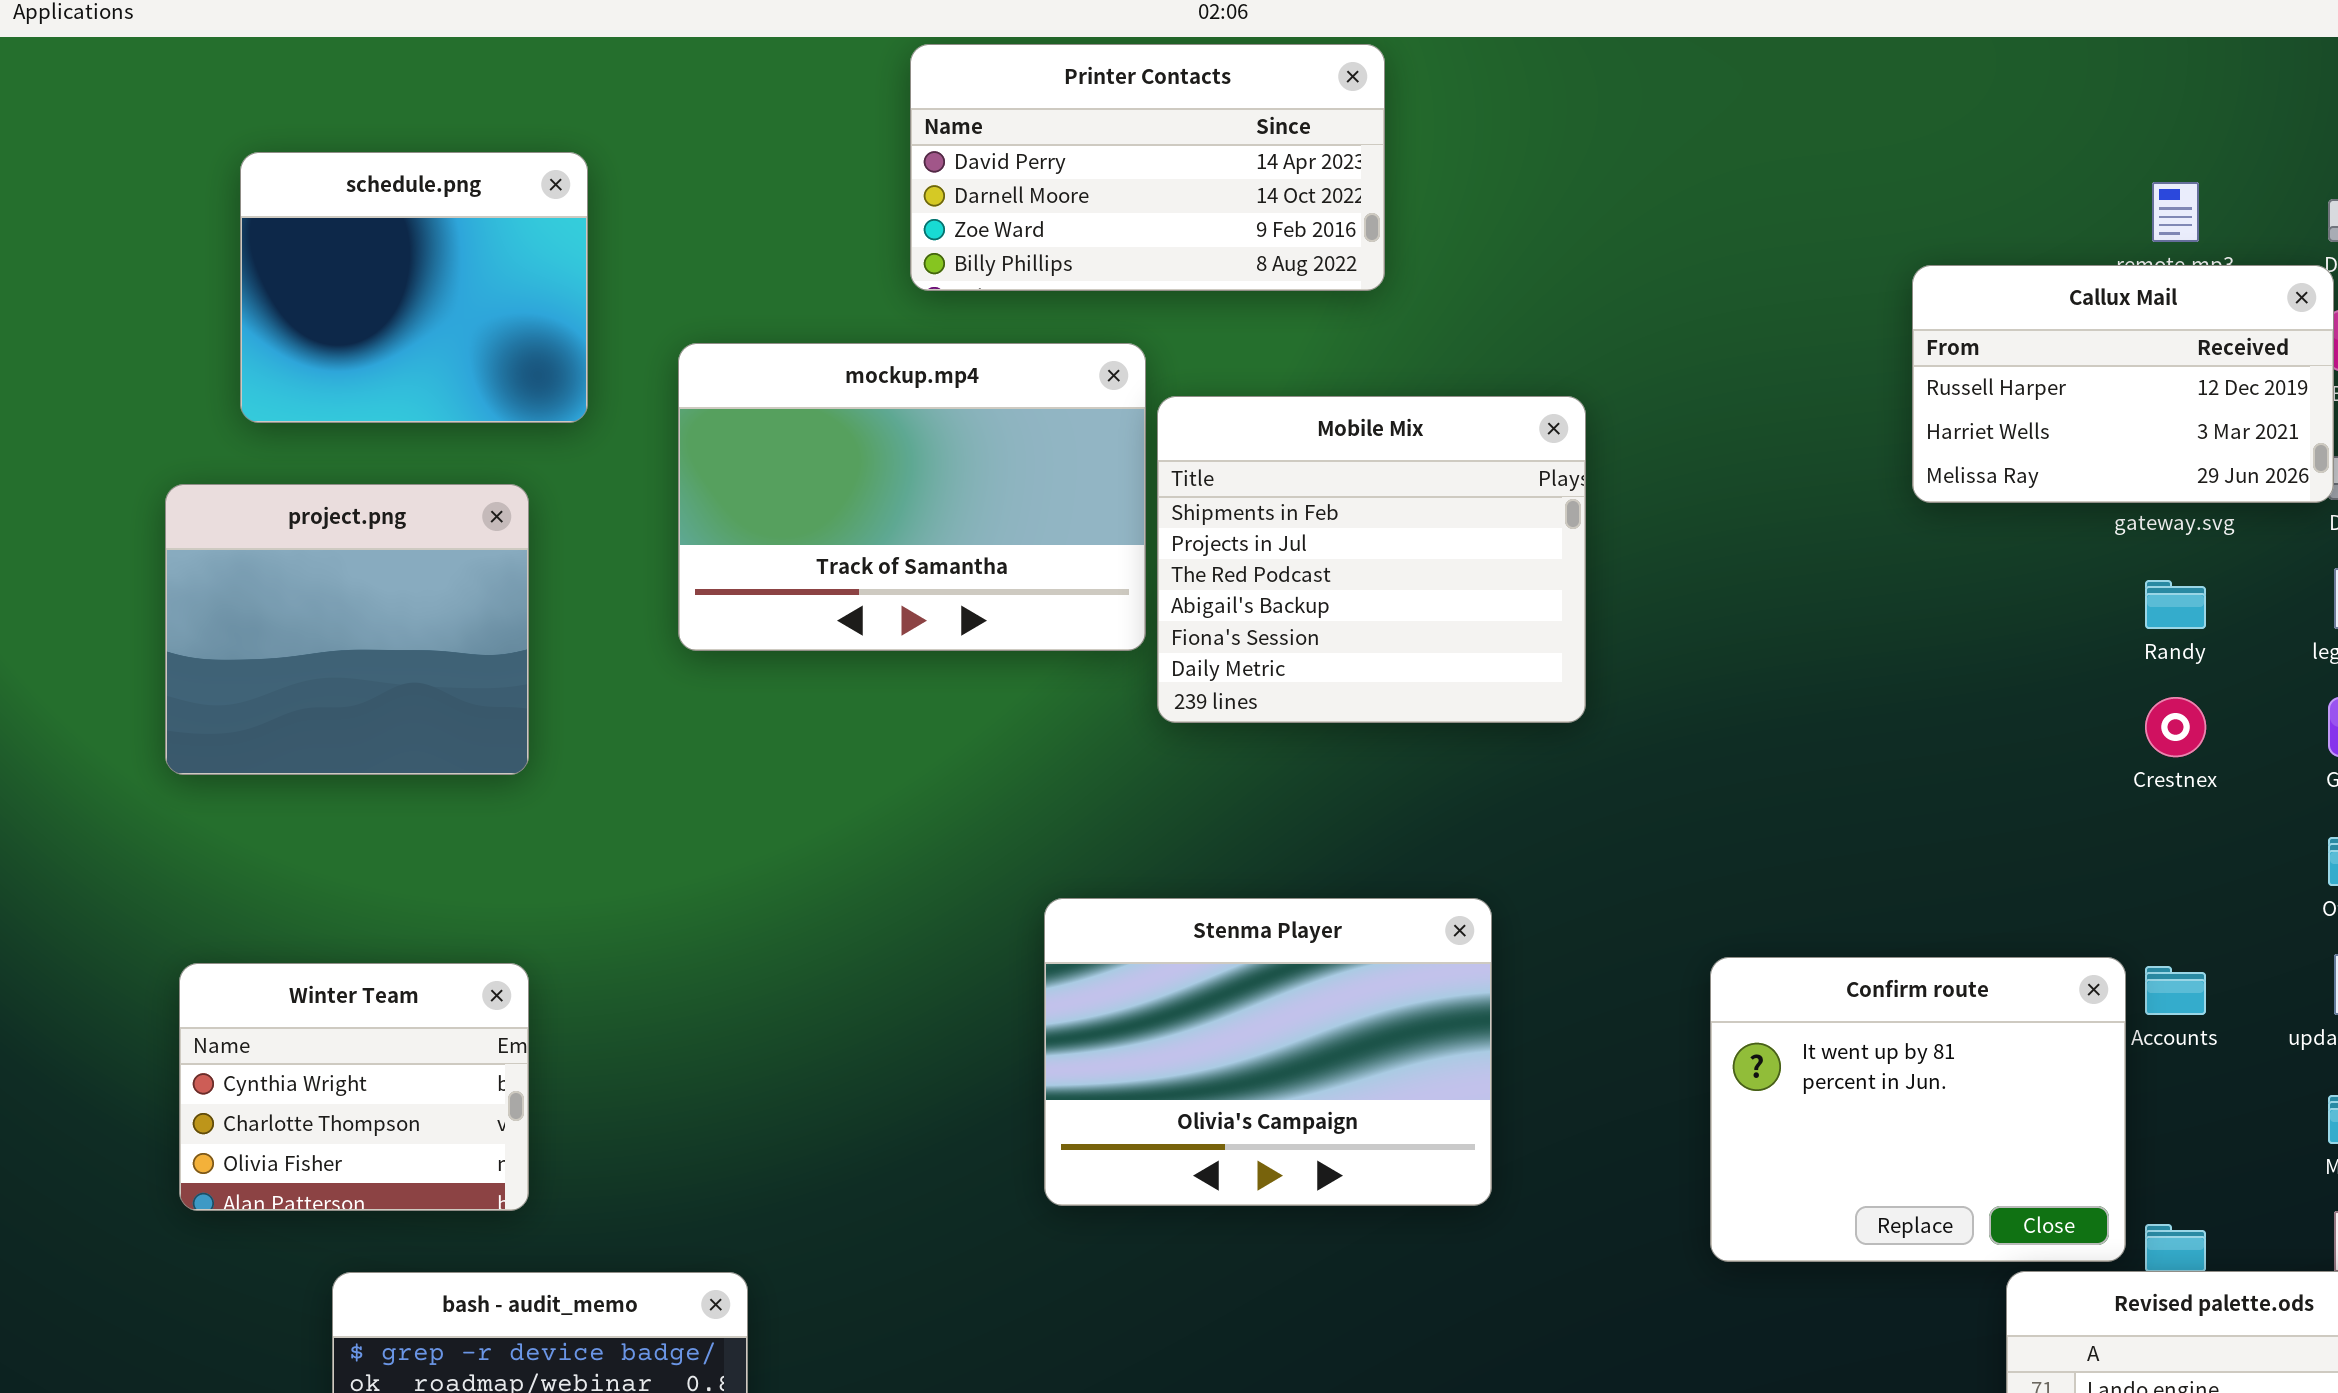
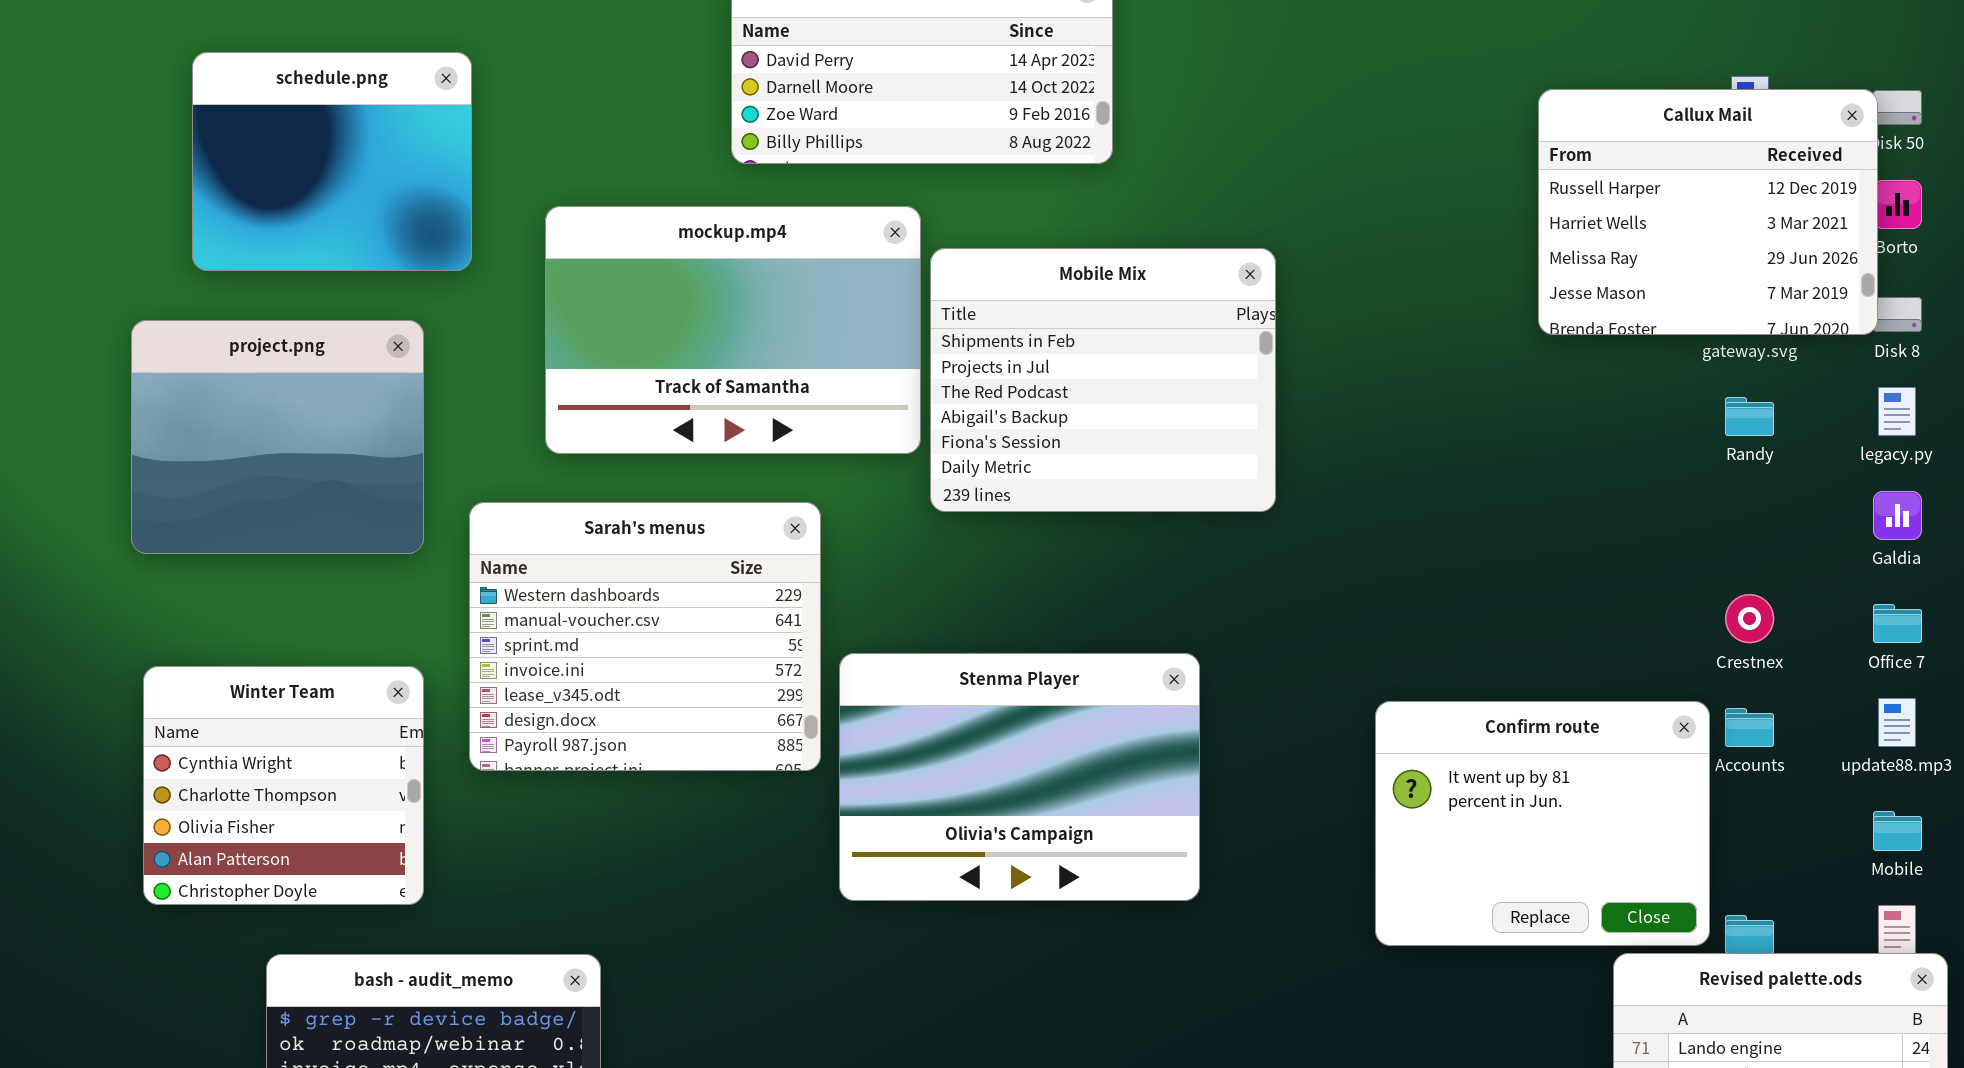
Callux Mail: [1912,265,2334,503] -> [1538,89,1878,335], resized
Crestnex: [2145,697,2206,757] -> [1725,594,1774,643], moved
Sarah's menus: none -> [469,502,821,771], opened
Winter Team: [179,963,529,1211] -> [143,666,424,905], resized

